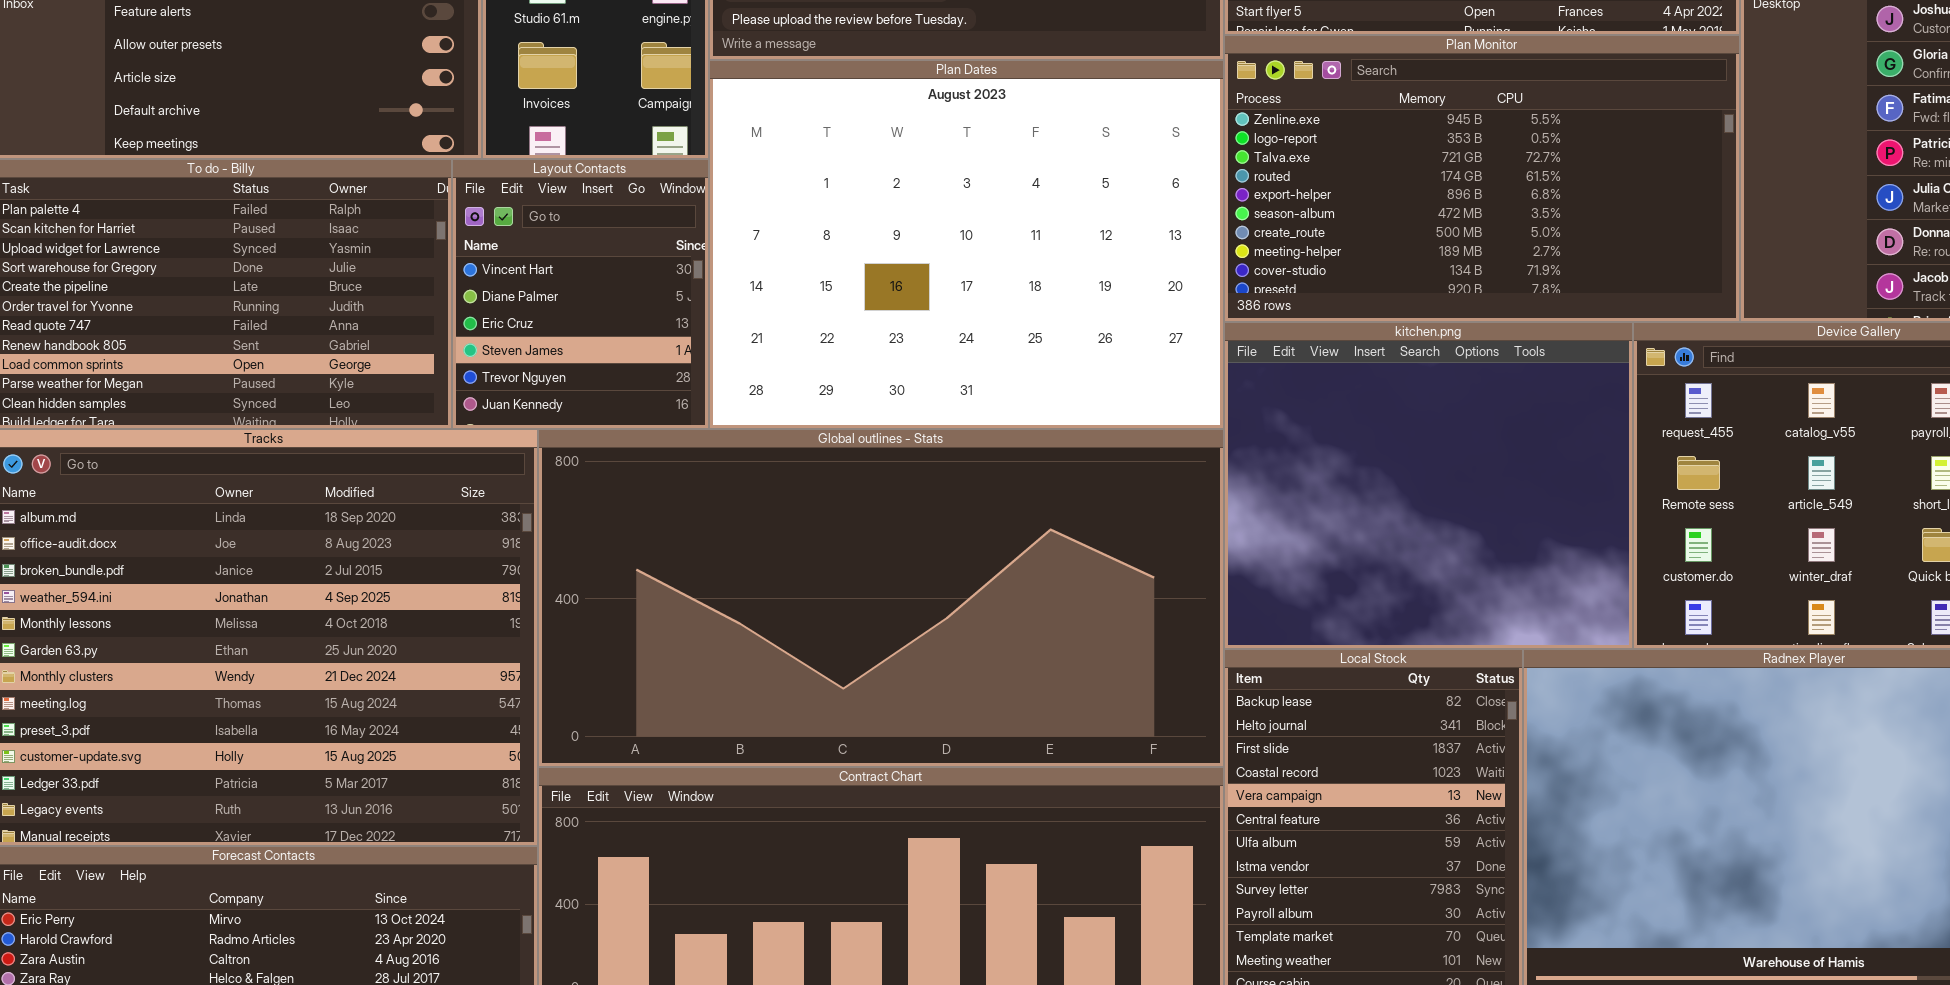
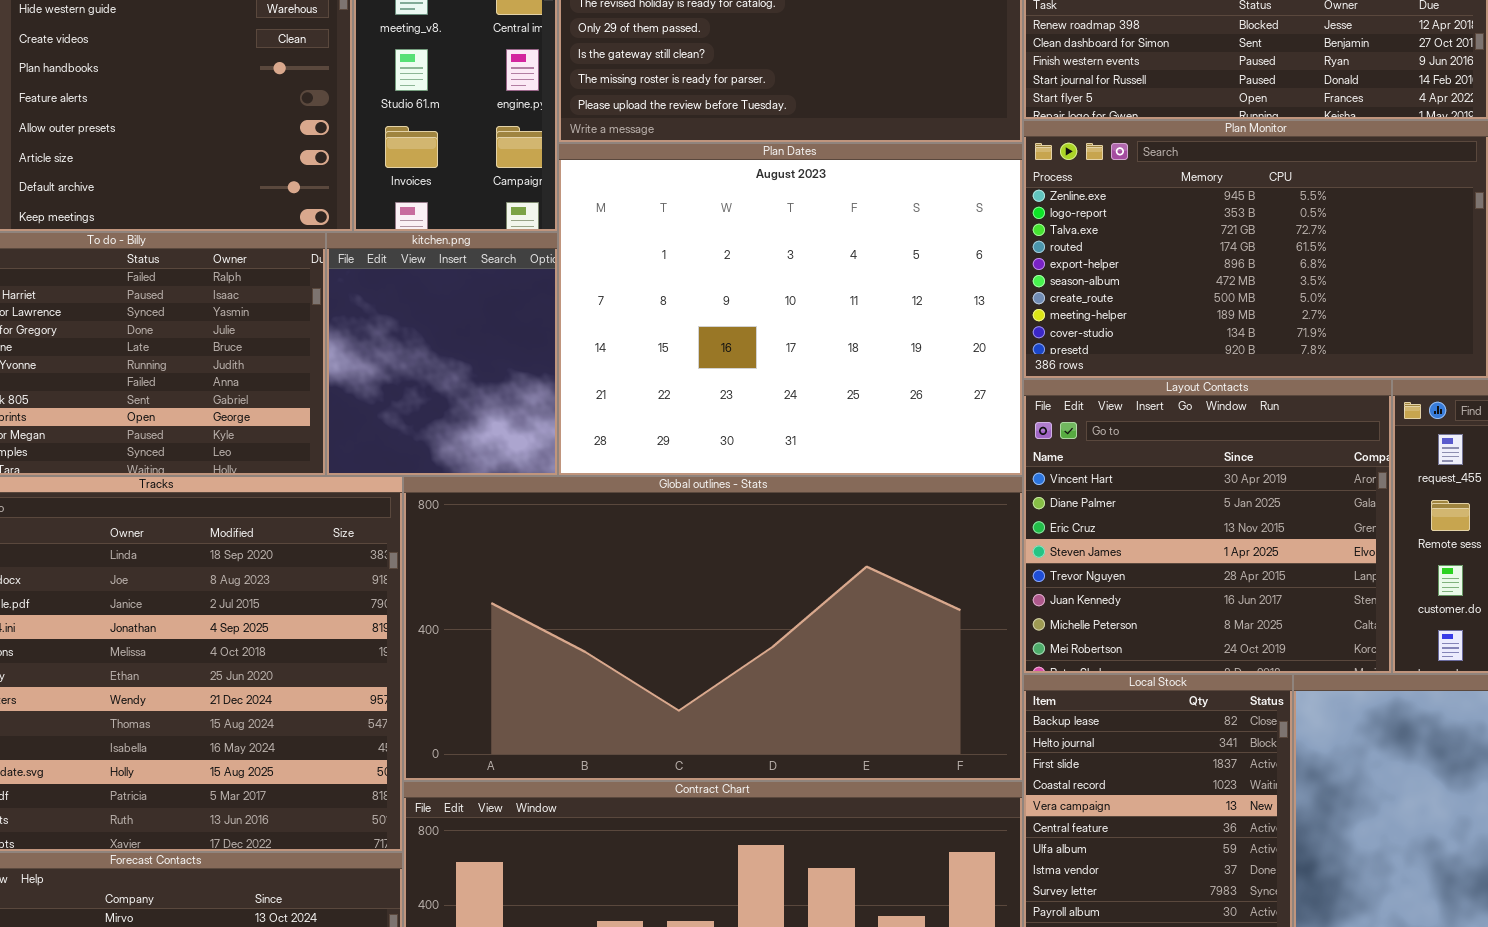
Layout Contacts: [452,159,709,429] -> [1023,379,1392,674], moved, resized
kitchen.png: [1224,322,1633,649] -> [326,232,558,476], moved, resized

